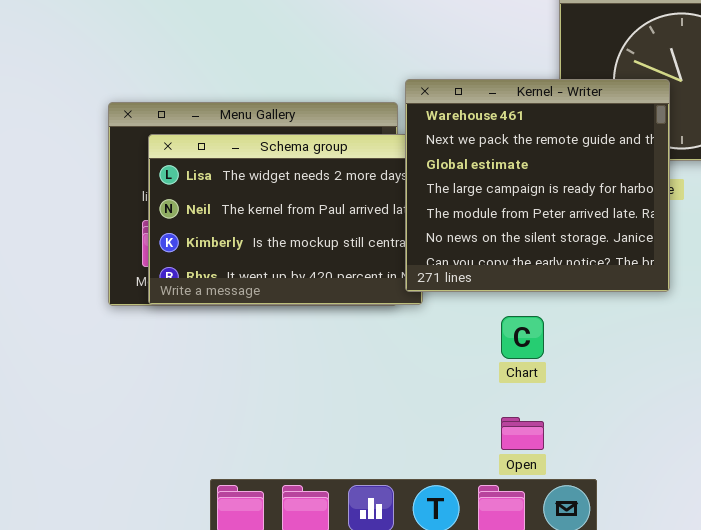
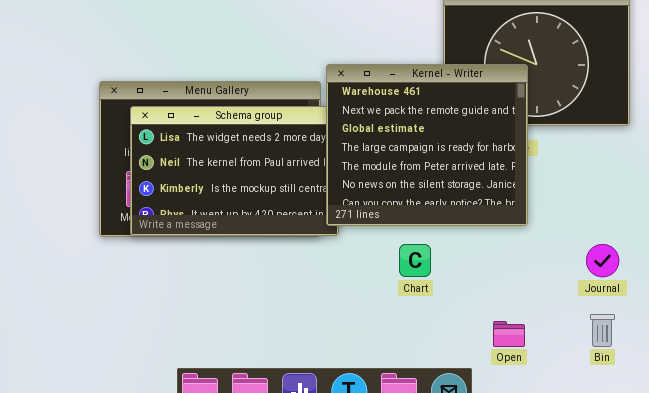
Open: [501,417,544,450] -> [493,321,525,347], moved

